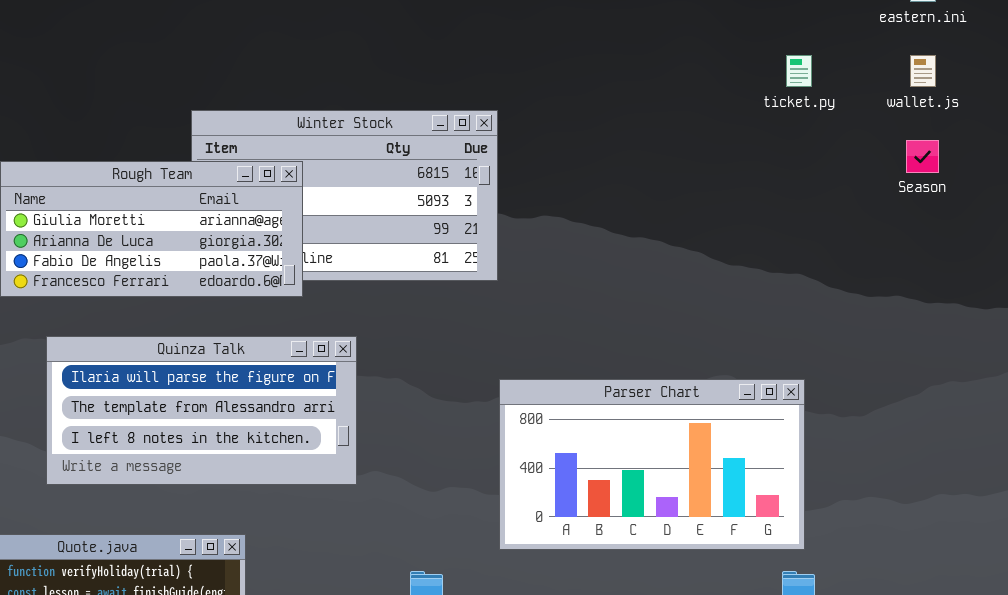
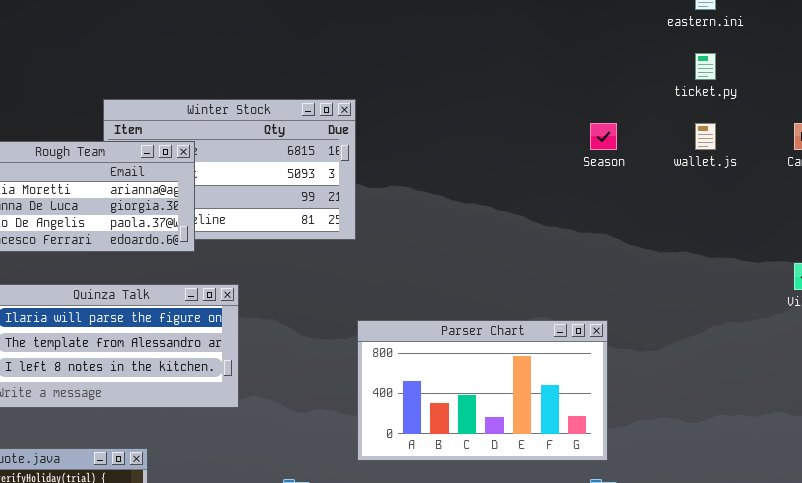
ticket.py: [786,55,812,87] -> [695,53,716,80], moved
wallet.js: [910,55,936,87] -> [695,123,716,150], moved
Season: [906,140,939,173] -> [590,123,617,150], moved

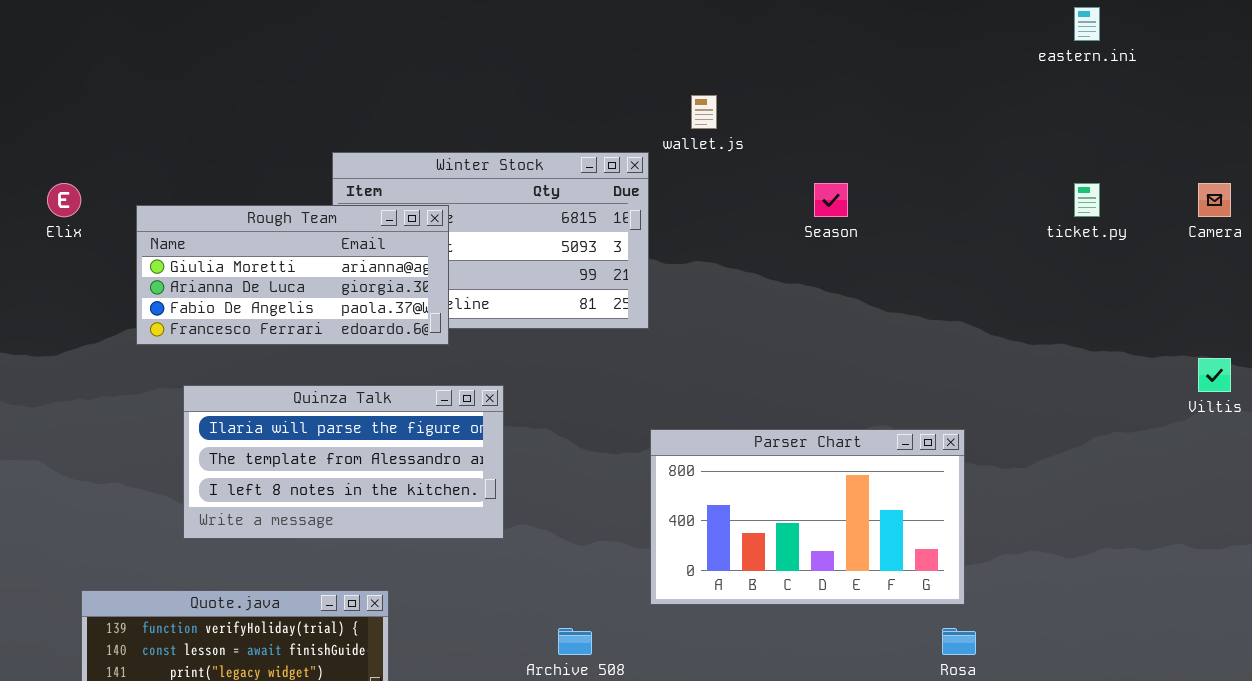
ticket.py: [695,53,716,80] -> [1074,183,1100,217], moved
Season: [590,123,617,150] -> [814,183,848,217], moved
wallet.js: [695,123,716,150] -> [691,95,717,129], moved

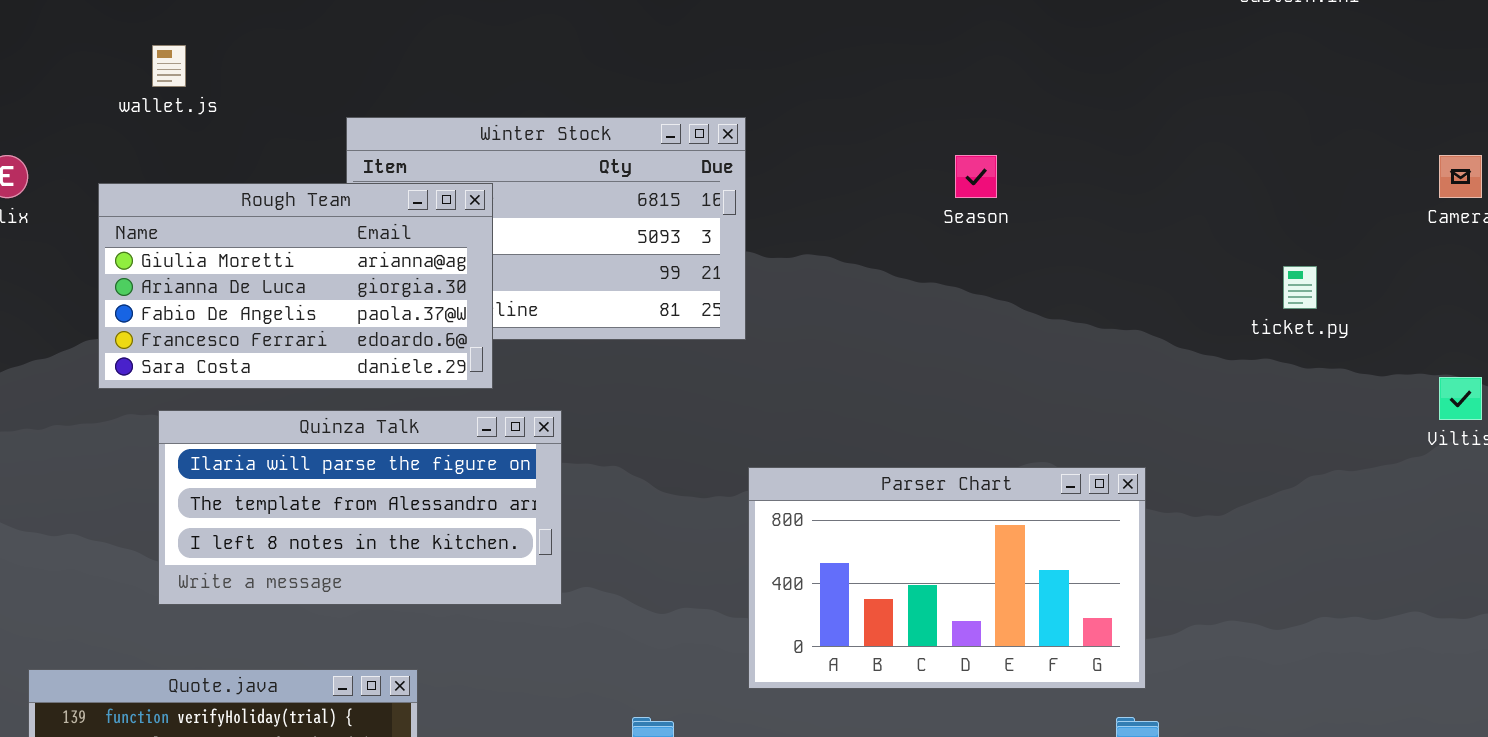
wallet.js: [691,95,717,129] -> [152,45,186,87], moved
ticket.py: [1074,183,1100,217] -> [1283,266,1317,309], moved
Rough Team: [136,205,449,345] -> [98,183,493,389], resized

